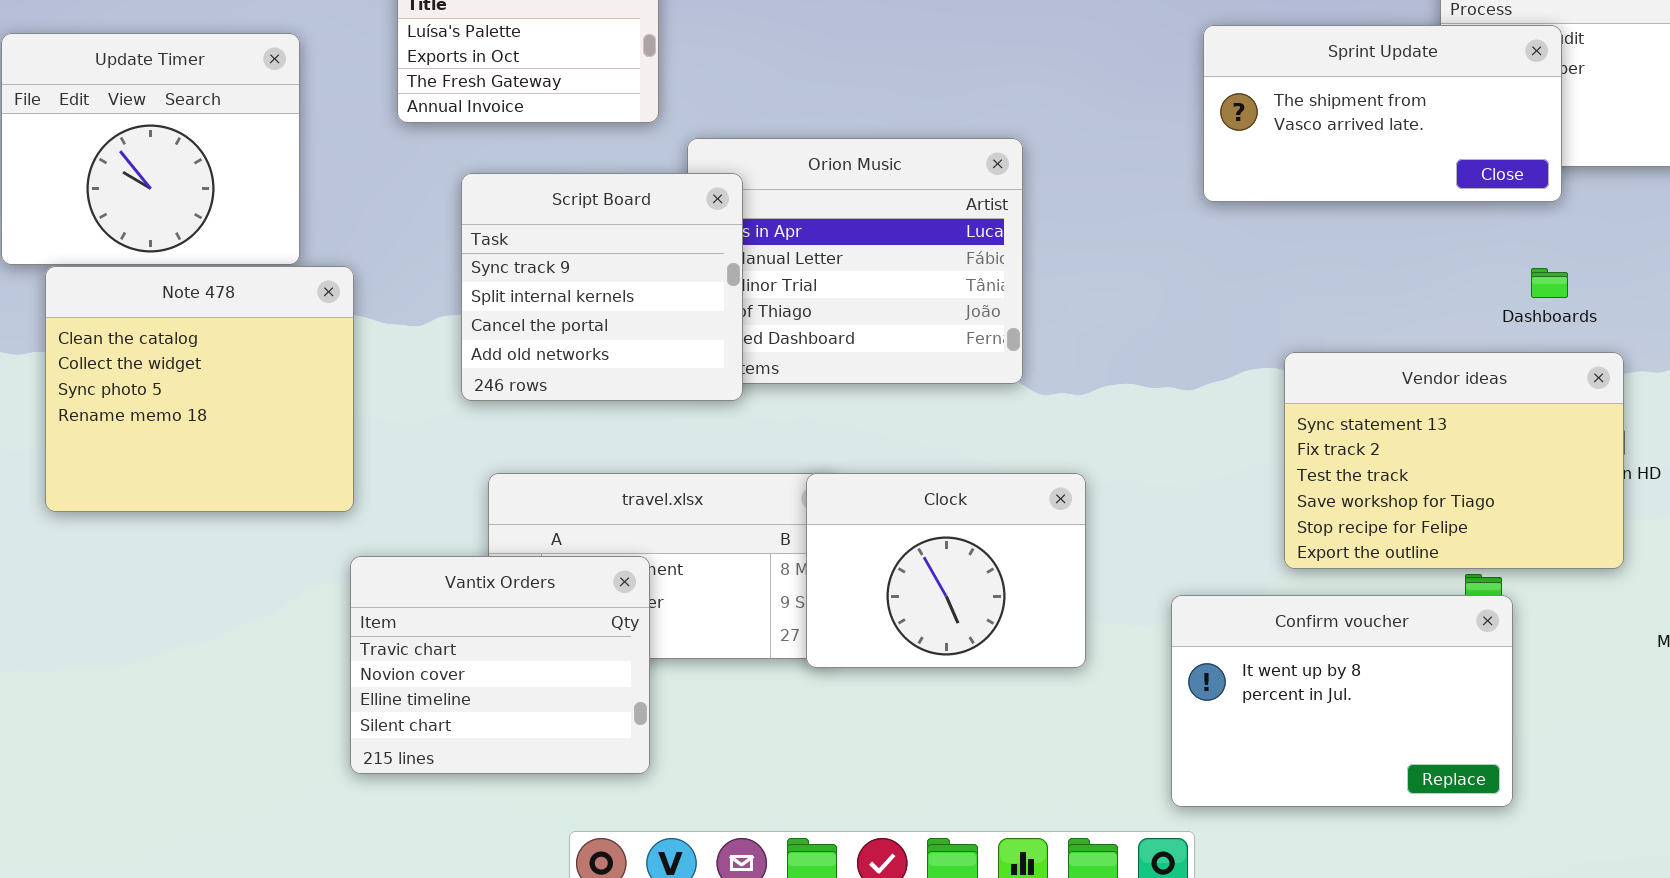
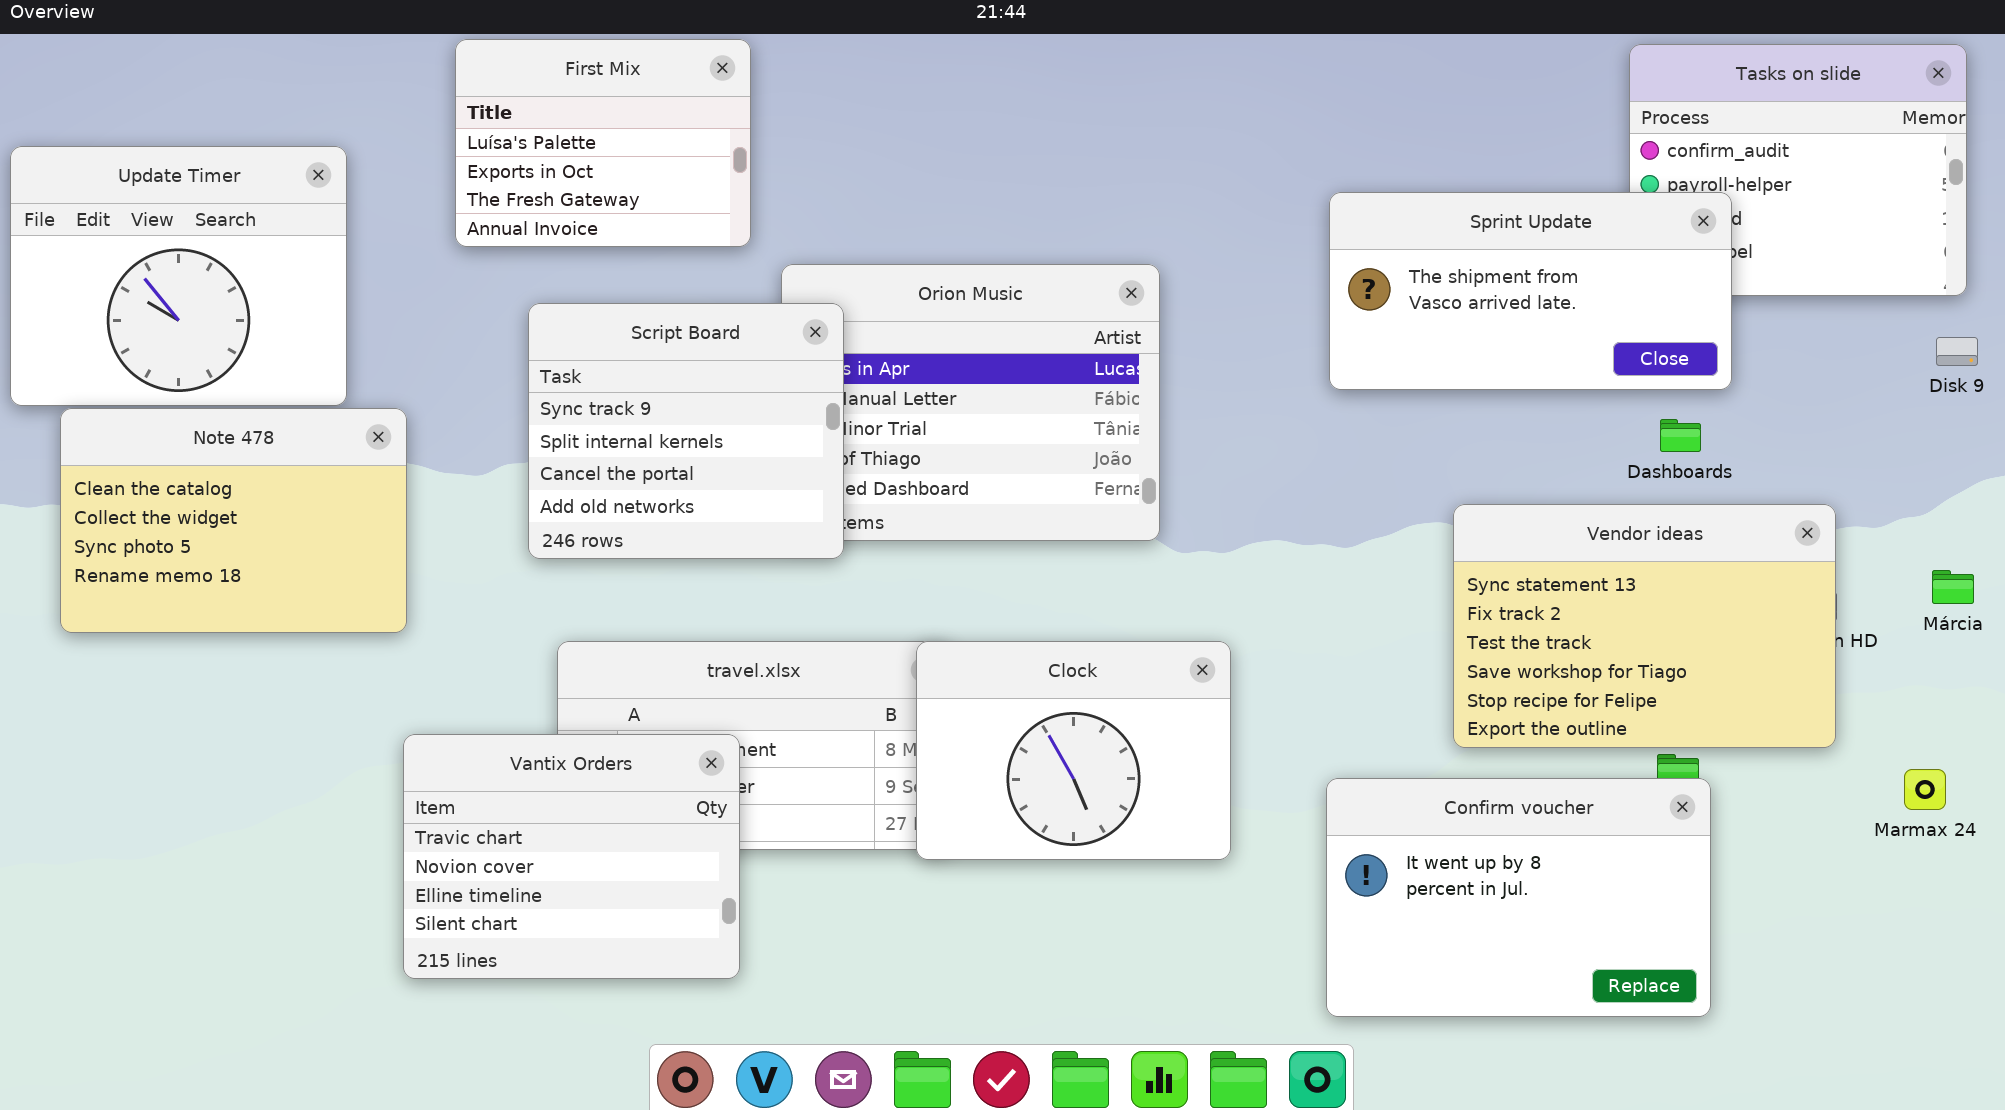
Sprint Update: [1203,25,1562,202] -> [1329,192,1732,390], moved
Note 478: [45,266,354,512] -> [60,408,407,633], resized
Dashboards: [1531,268,1568,298] -> [1660,419,1701,452], moved

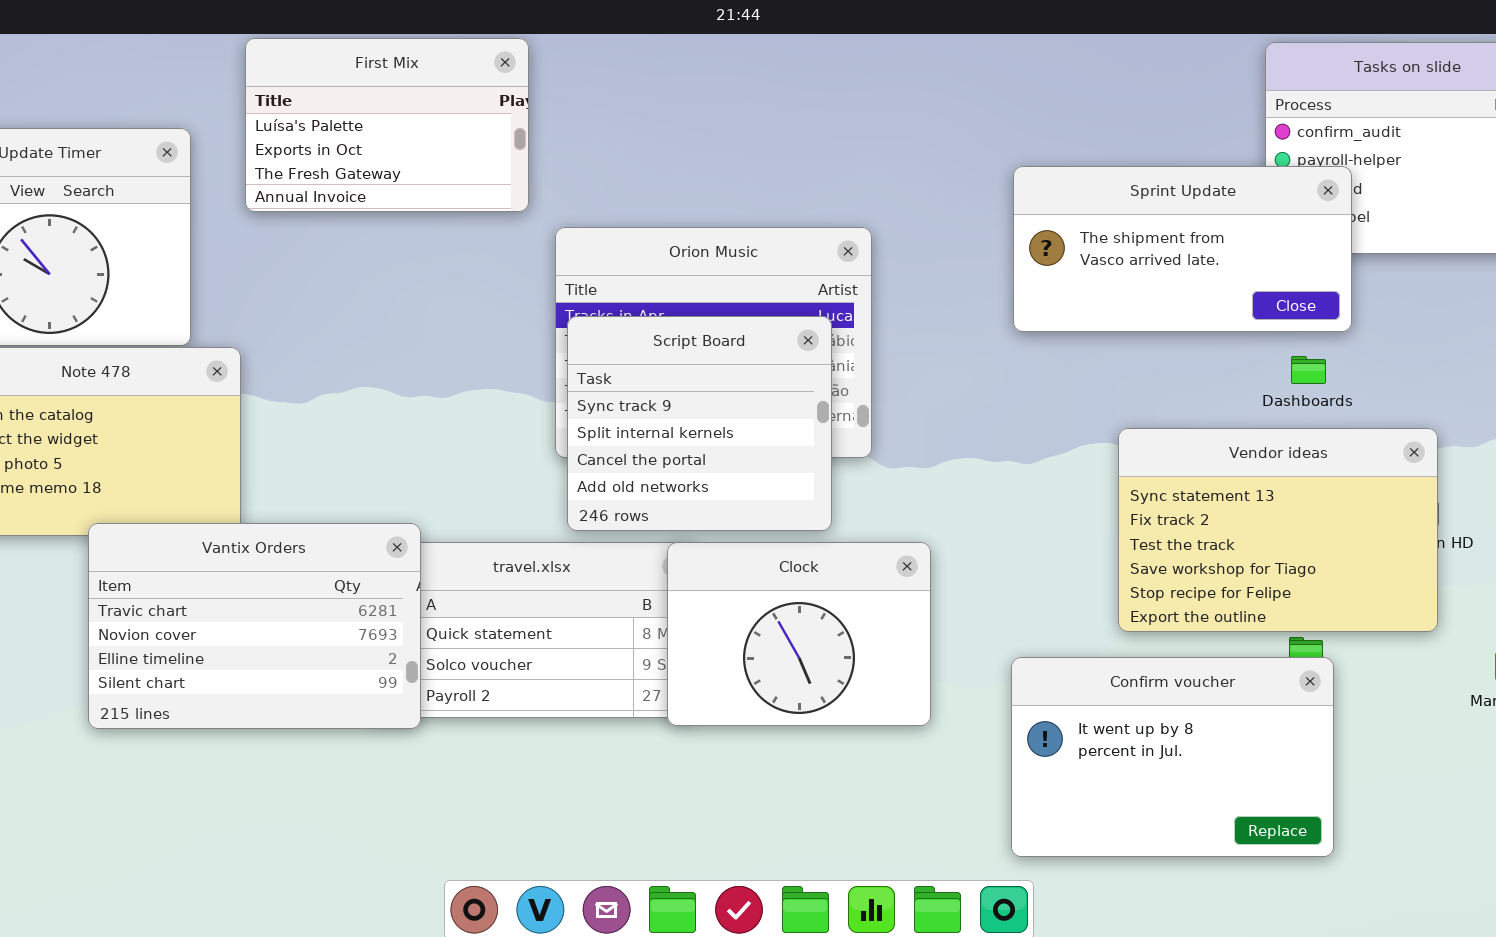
First Mix: [455,39,751,247] -> [245,38,529,212], resized
Script Board: [528,303,844,559] -> [567,316,832,531], moved
Vantix Orders: [403,734,740,979] -> [88,523,421,729], moved, resized

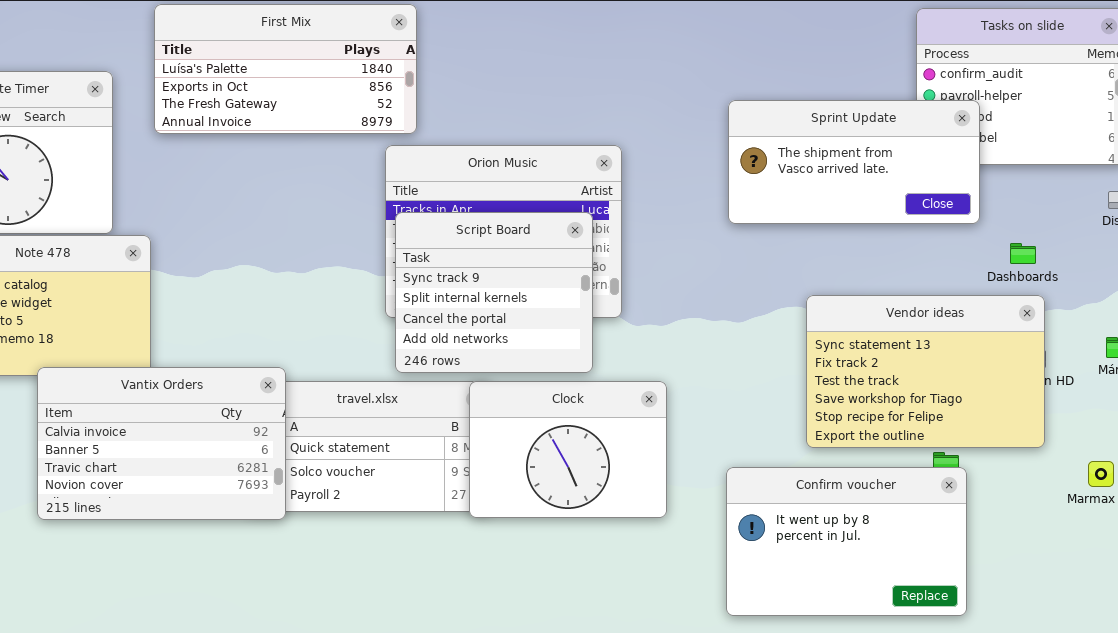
First Mix: [245,38,529,212] -> [154,4,417,134], resized
Dashboards: [1291,356,1326,384] -> [1010,243,1036,264], moved
Vantix Orders: [88,523,421,729] -> [37,367,286,520], scrolled up 2 rows

